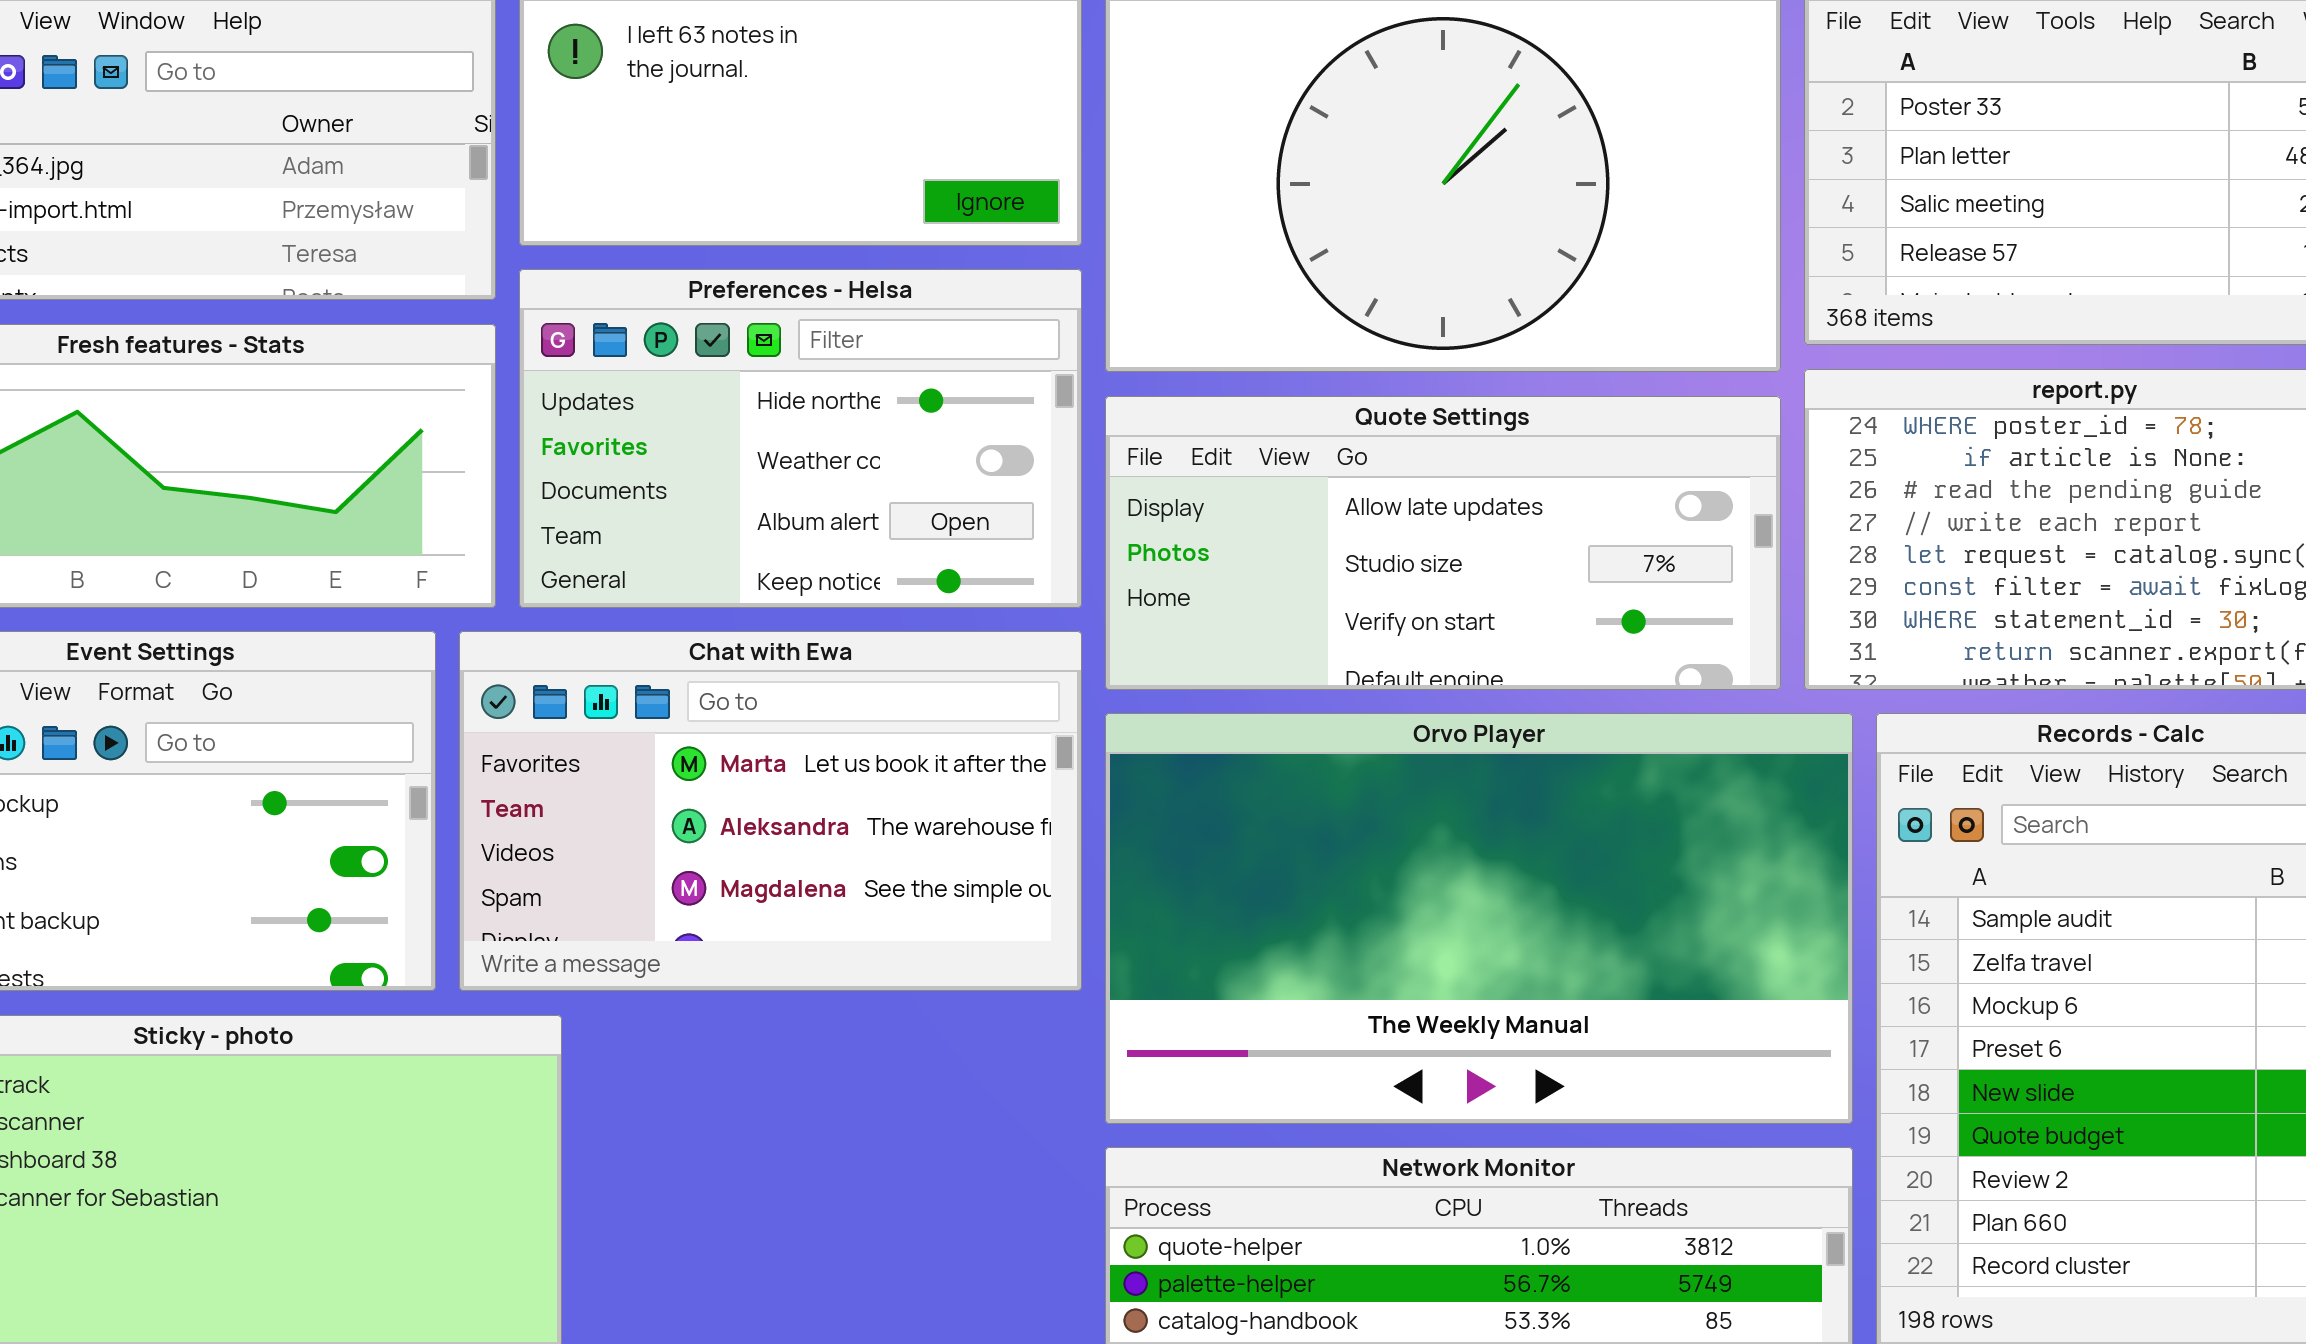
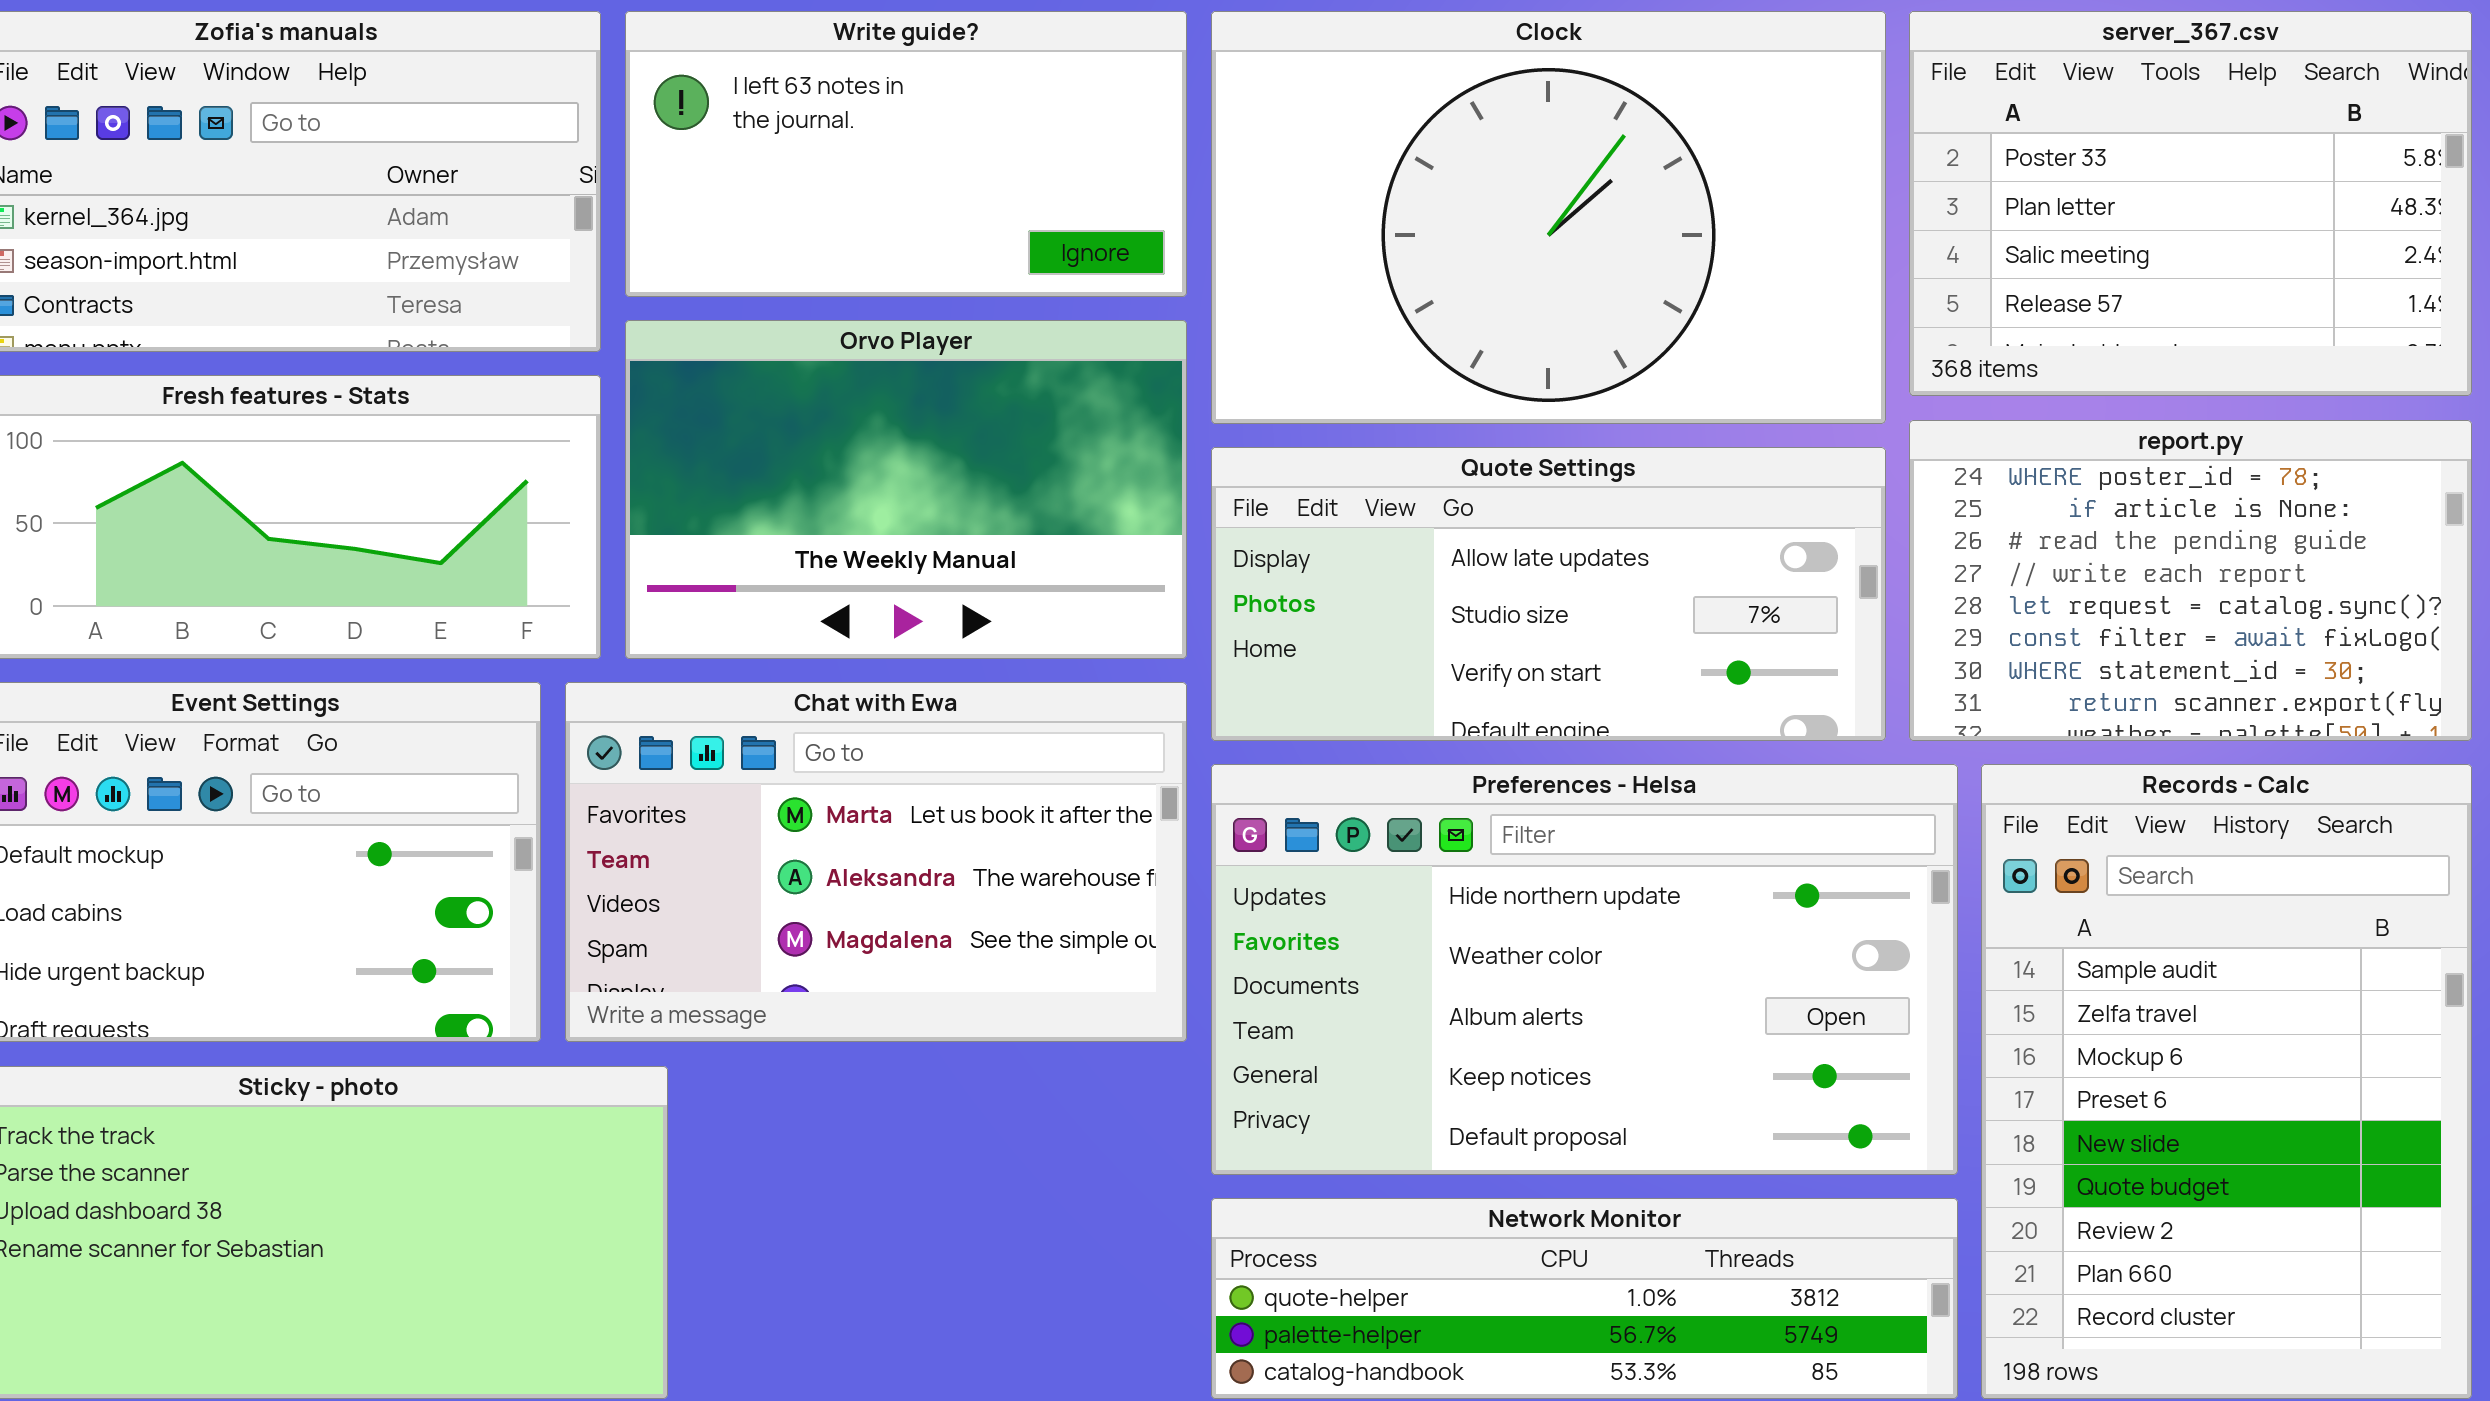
Preferences - Helsa: [519,269,1082,608] -> [1211,764,1958,1175], moved, resized
Orvo Player: [1105,713,1853,1124] -> [625,320,1187,659], moved, resized

